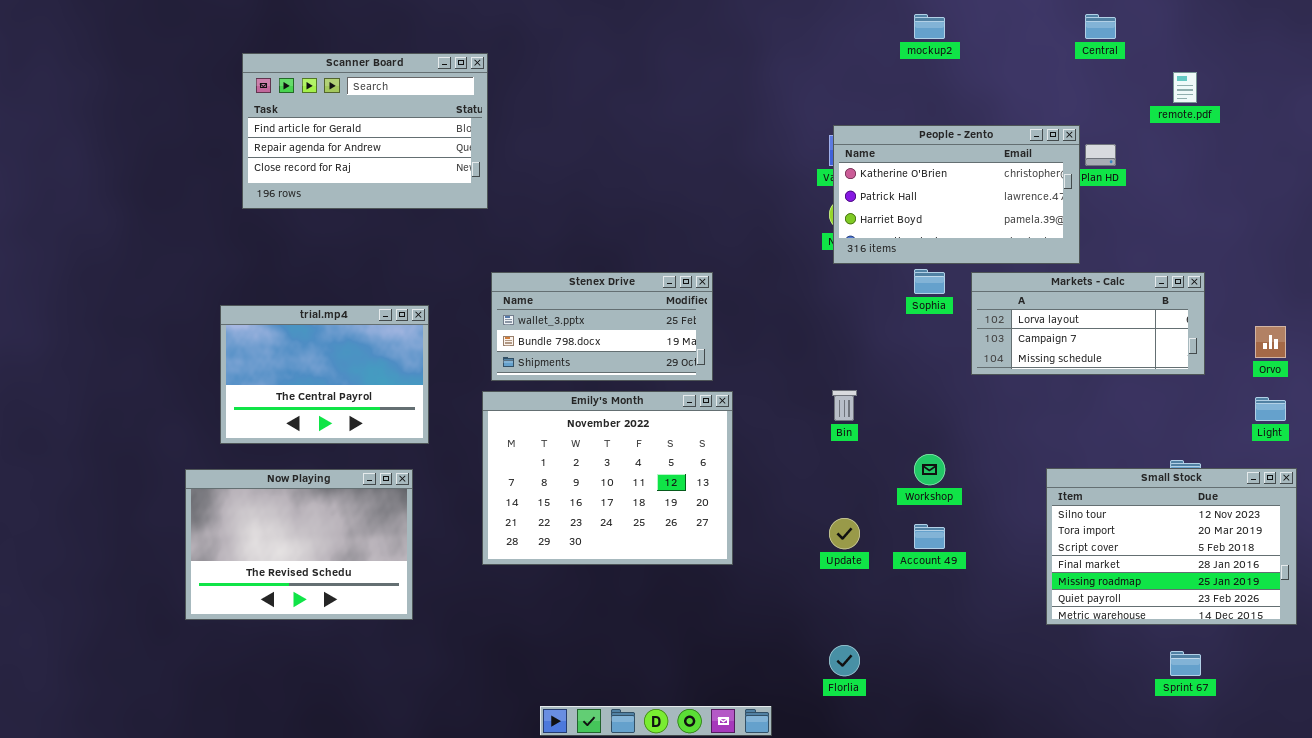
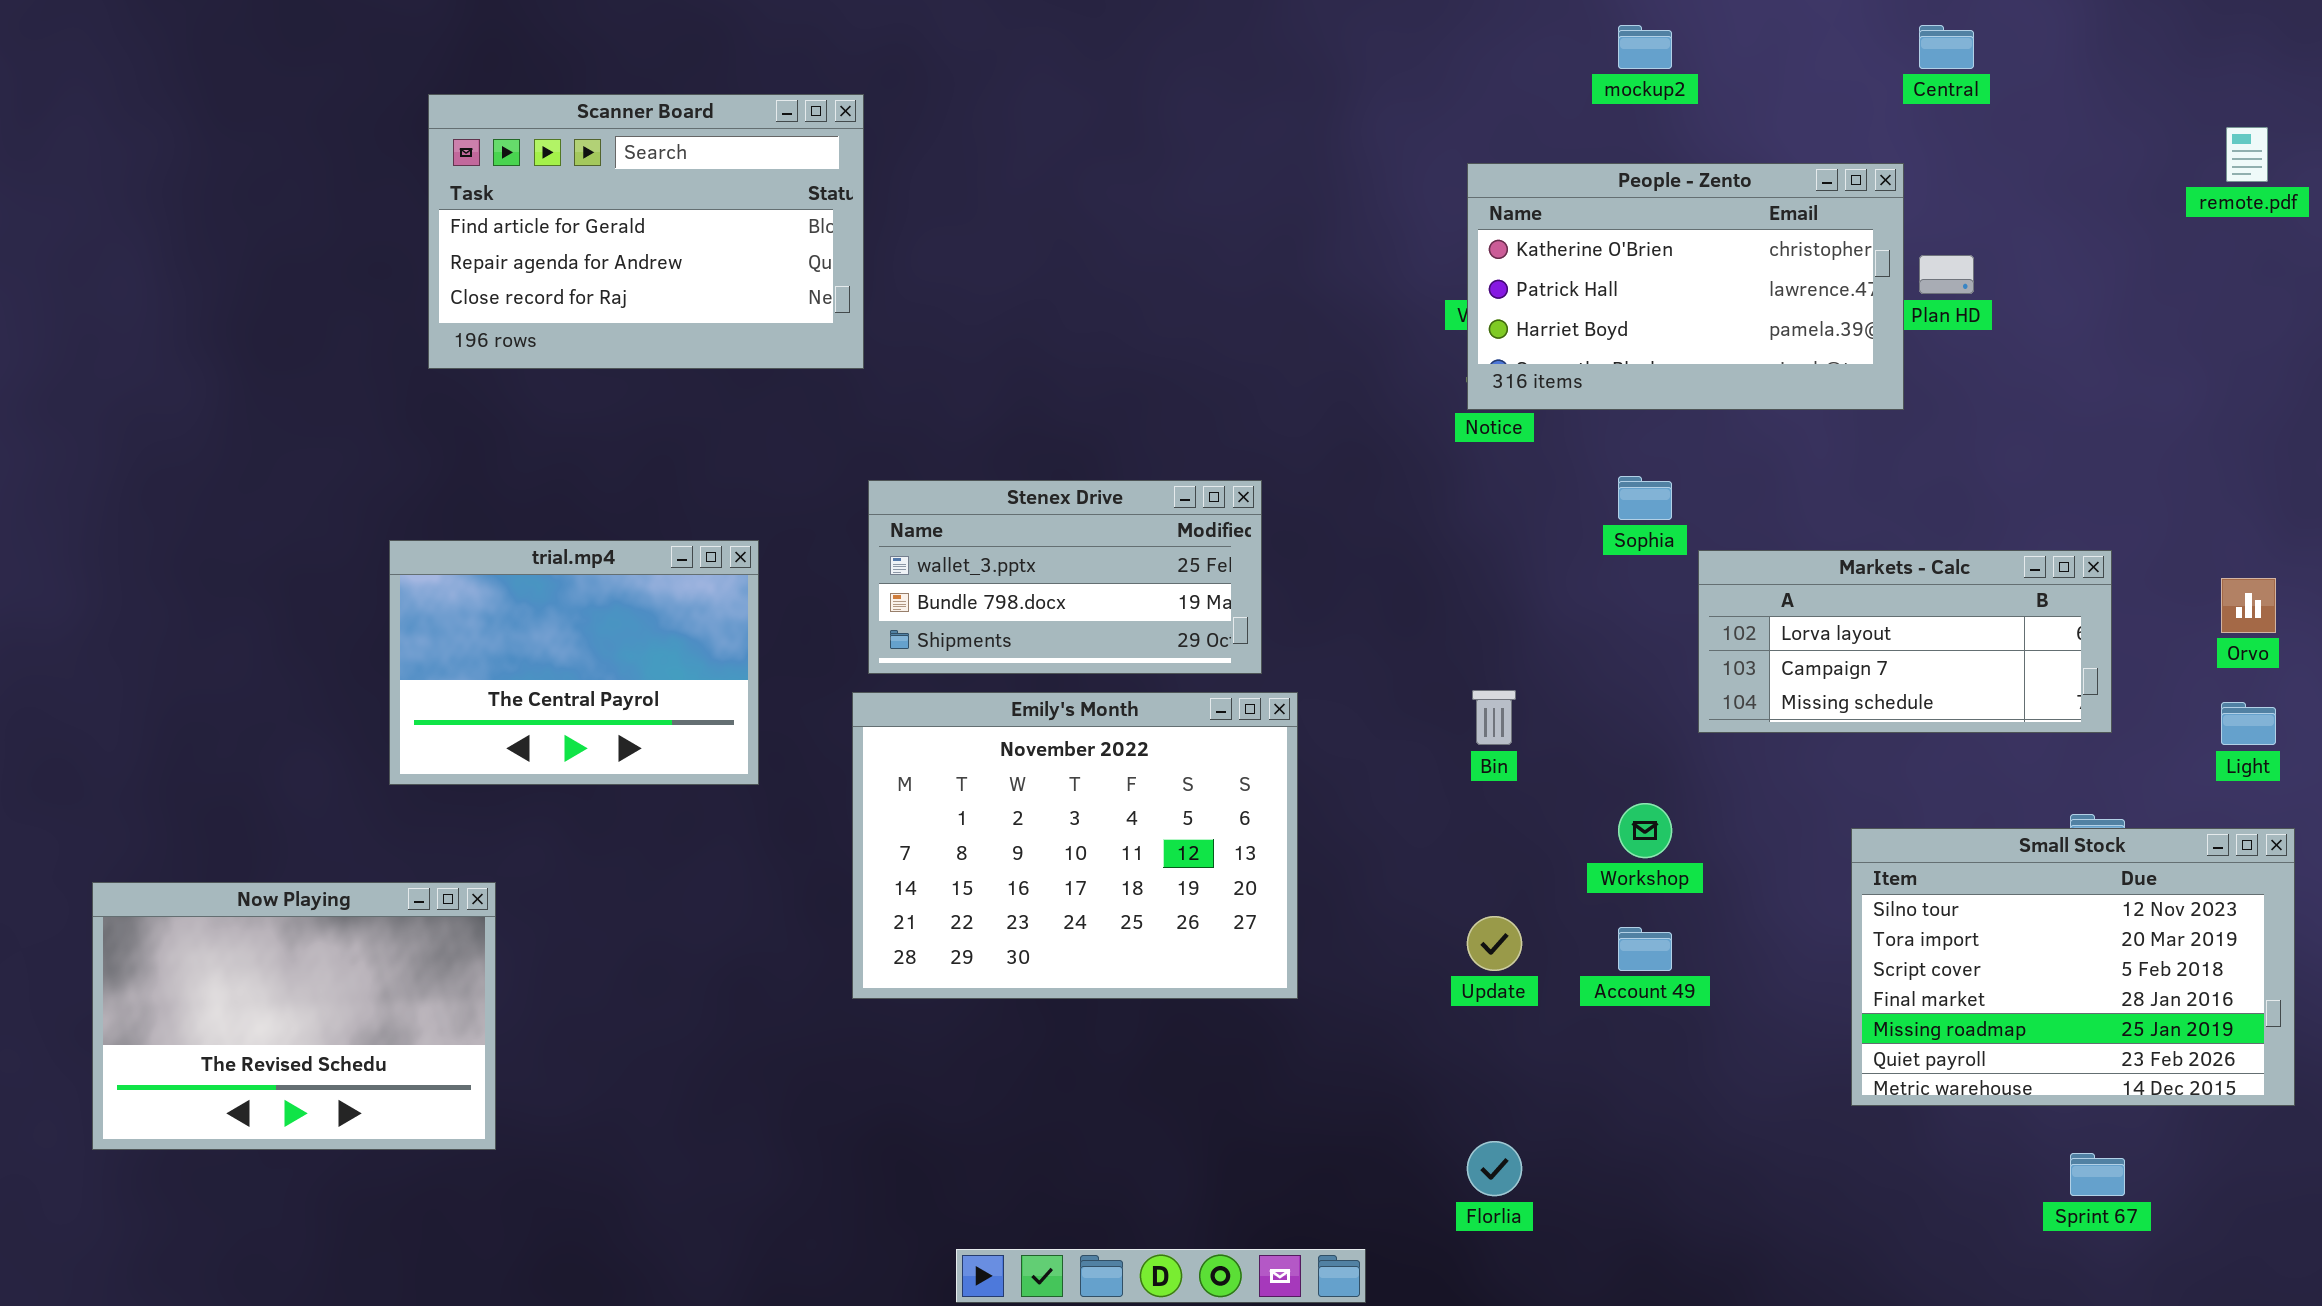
remote.pdf: [1173,72,1197,103] -> [2226,127,2268,182], moved
People - Zento: [833,125,1080,264] -> [1467,163,1904,410], moved
Markets - Calc: [971,272,1205,375] -> [1698,550,2112,733], moved
Now Playing: [185,469,413,620] -> [92,882,496,1150], moved

